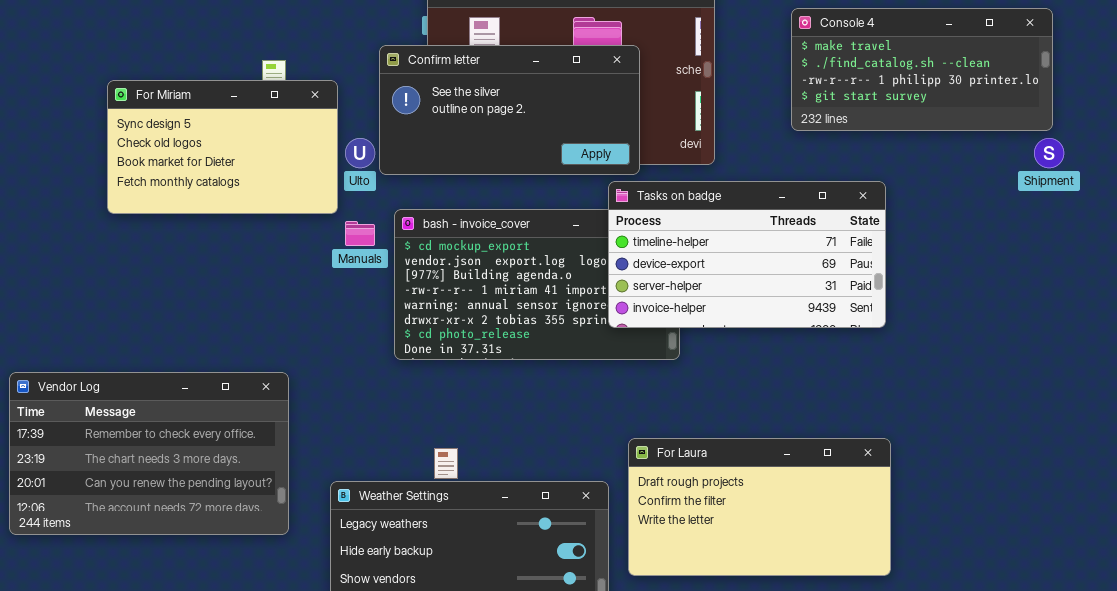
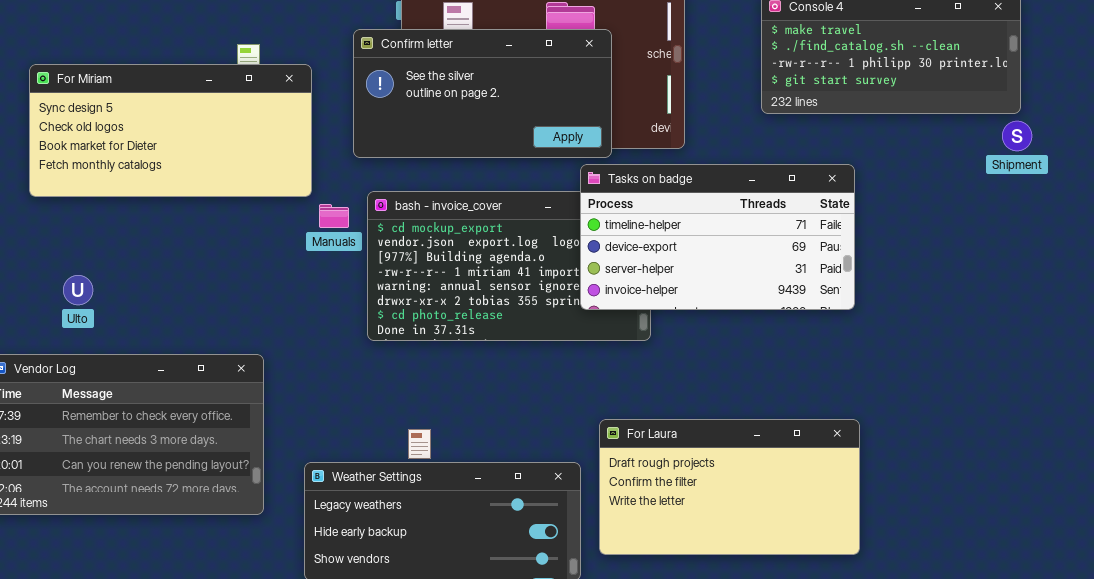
For Miriam: [107,80,338,214] -> [29,64,312,197], resized
Ulto: [345,138,375,168] -> [63,275,93,305], moved

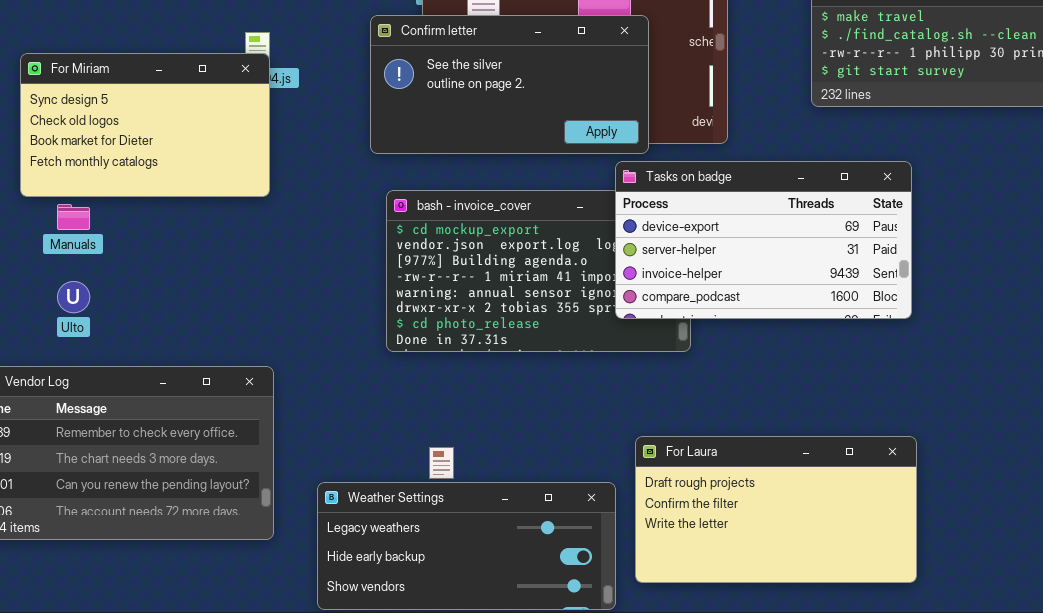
For Miriam: [29,64,312,197] -> [20,53,270,197], resized
Tasks on badge: [580,164,855,310] -> [615,161,912,319], scrolled down 1 row
Manuals: [319,204,349,228] -> [57,204,90,230], moved

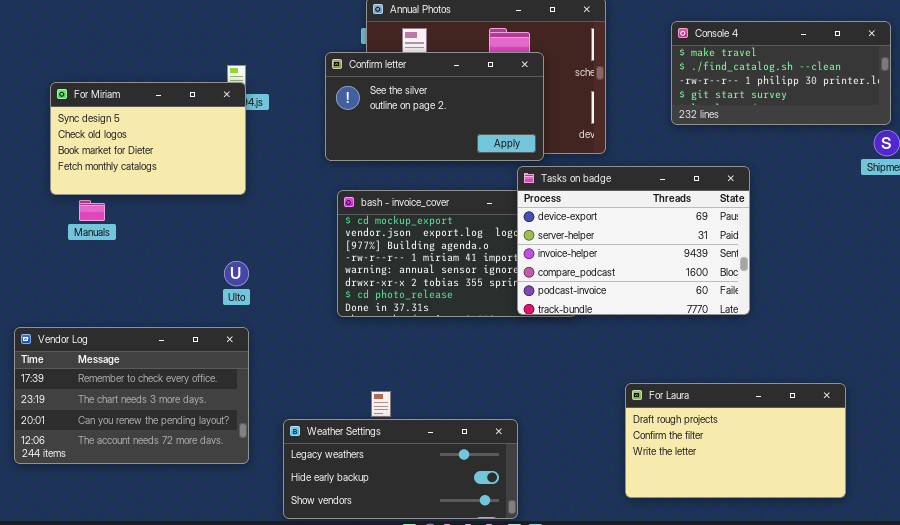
Tasks on badge: [615,161,912,319] -> [517,166,750,315], resized
Ulto: [57,281,90,313] -> [224,261,249,286], moved
For Laura: [635,436,917,583] -> [625,383,846,498], moved

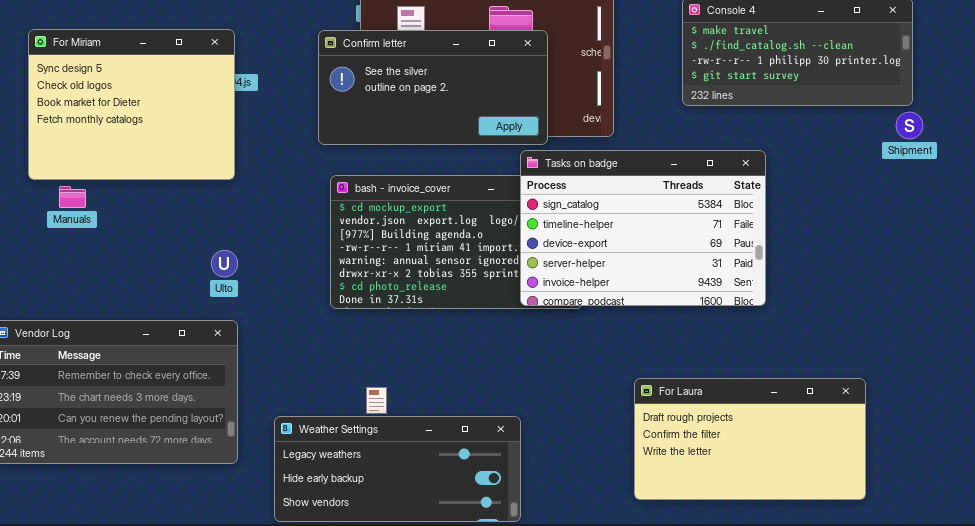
For Miriam: [50,82,246,195] -> [28,29,235,180], resized
Tasks on badge: [517,166,750,315] -> [520,150,766,306], scrolled up 2 rows

